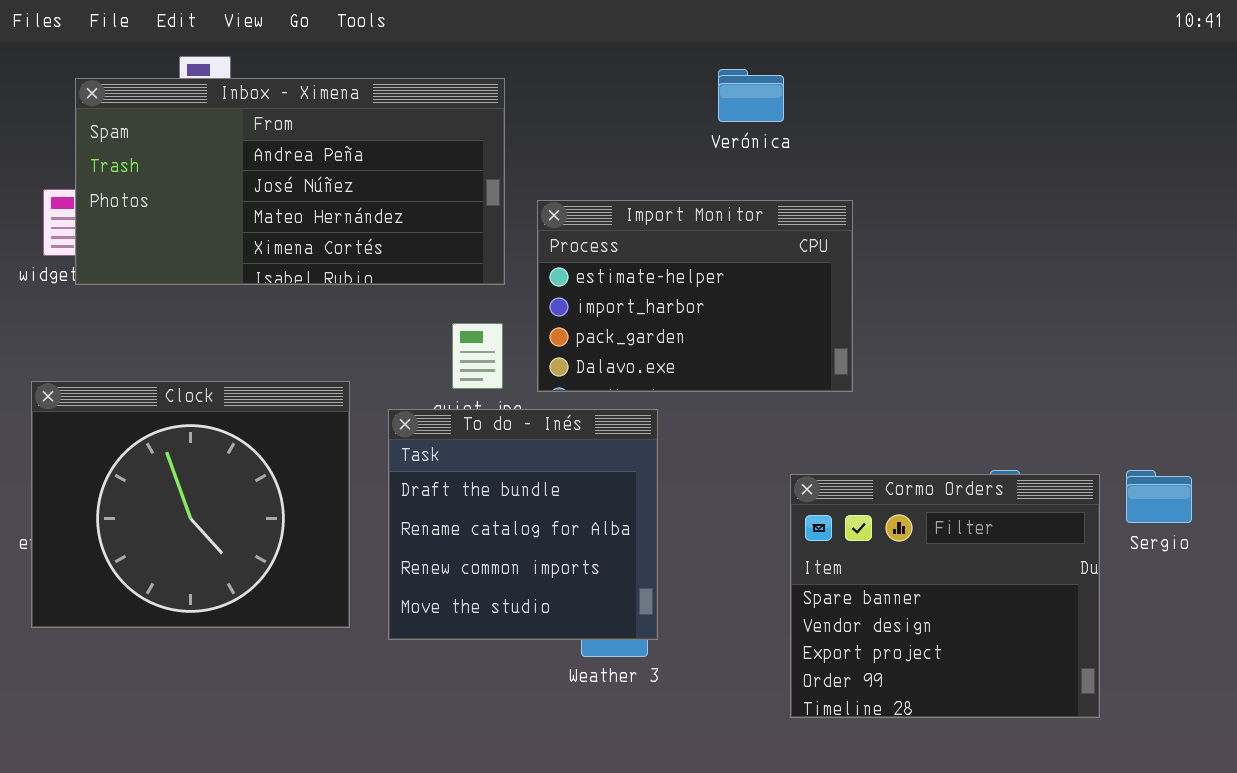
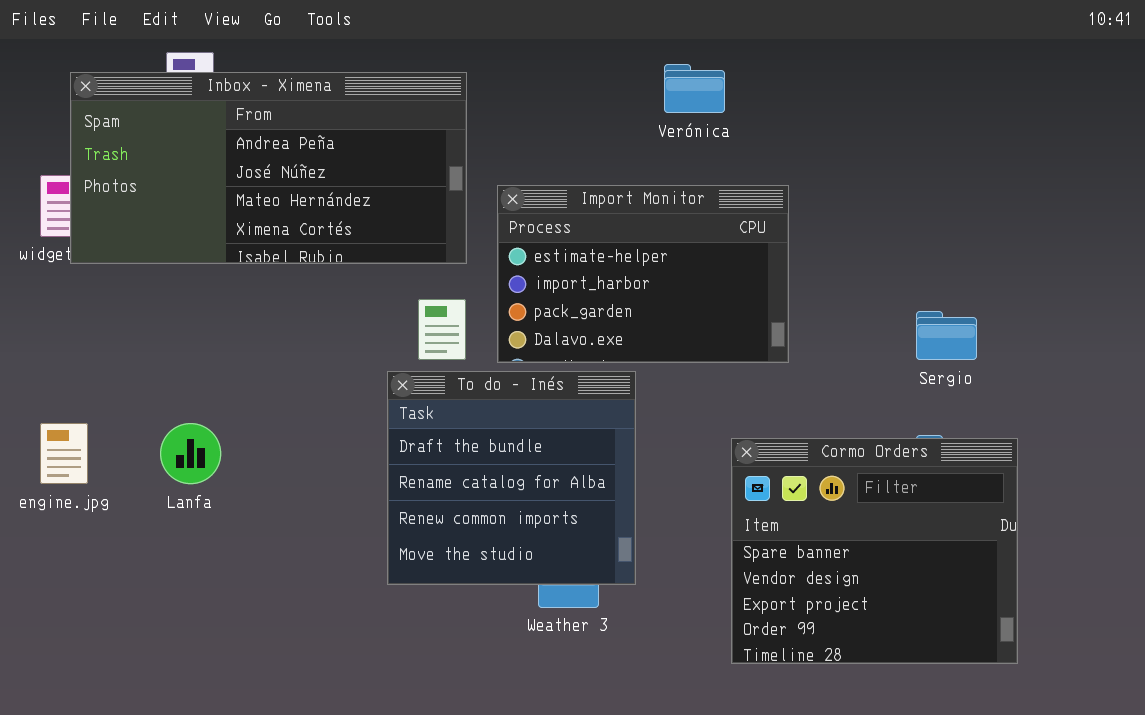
Clock: [31,381,350,628] -> none, closed
To do - Inés: [388,409,658,640] -> [387,371,636,585], moved
Sergio: [1126,470,1192,523] -> [916,311,977,360], moved

